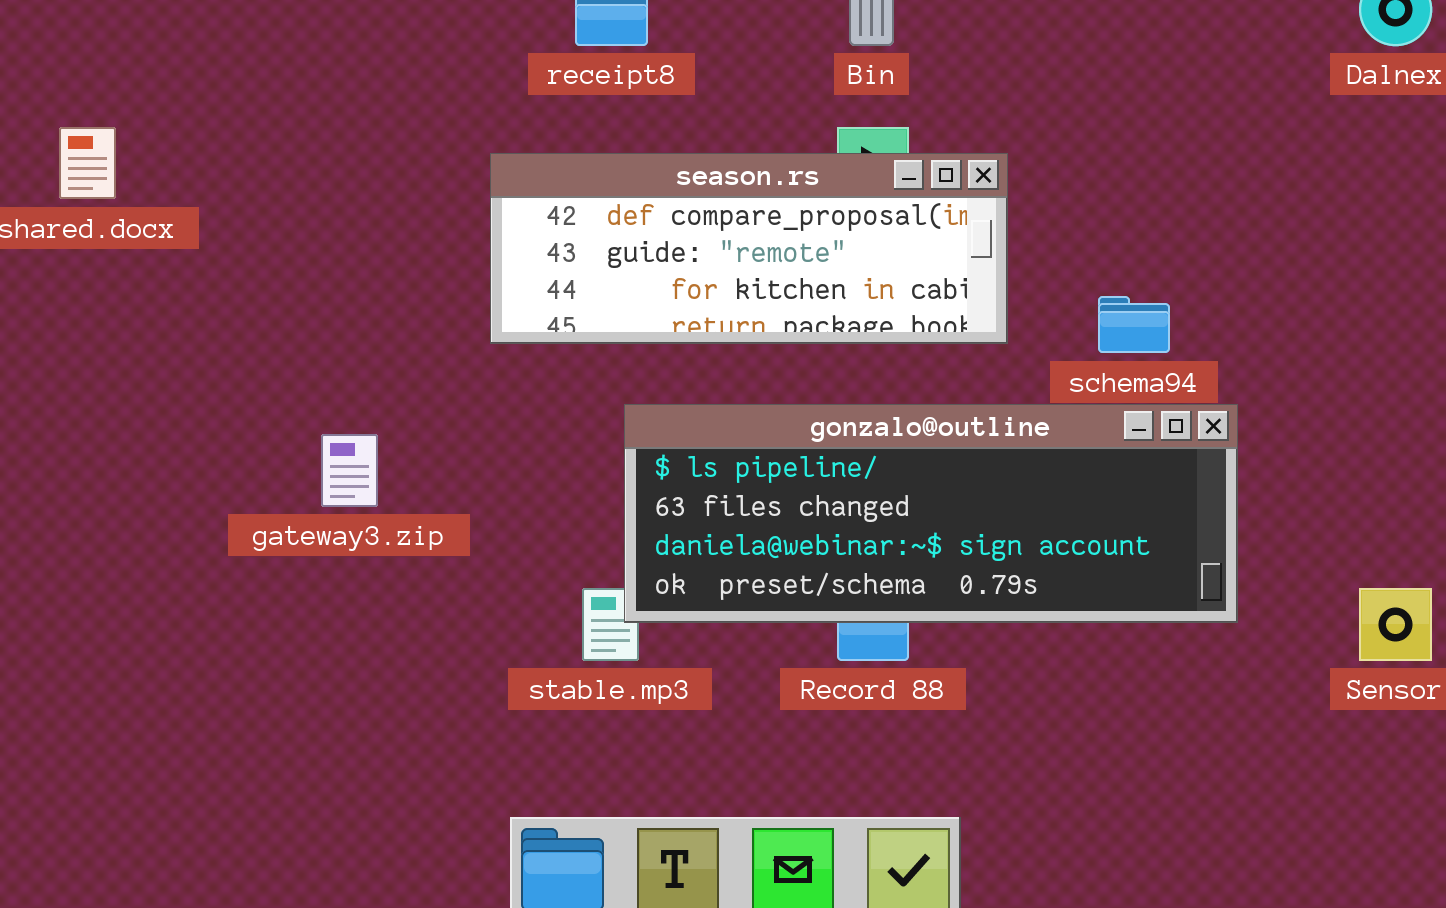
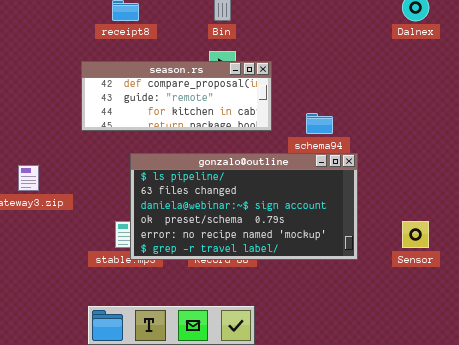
gonzalo@outline: [624,404,1238,623] -> [130,153,358,260], resized

